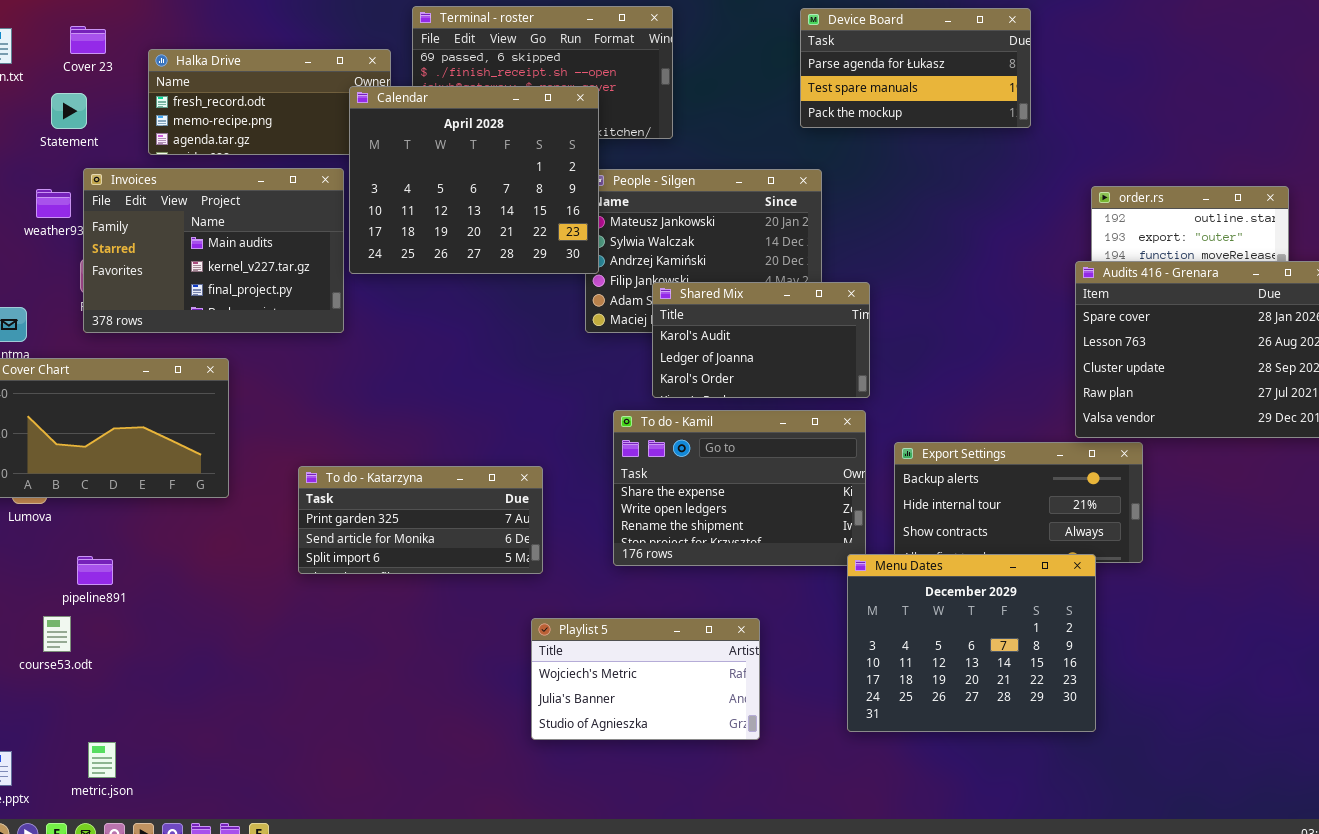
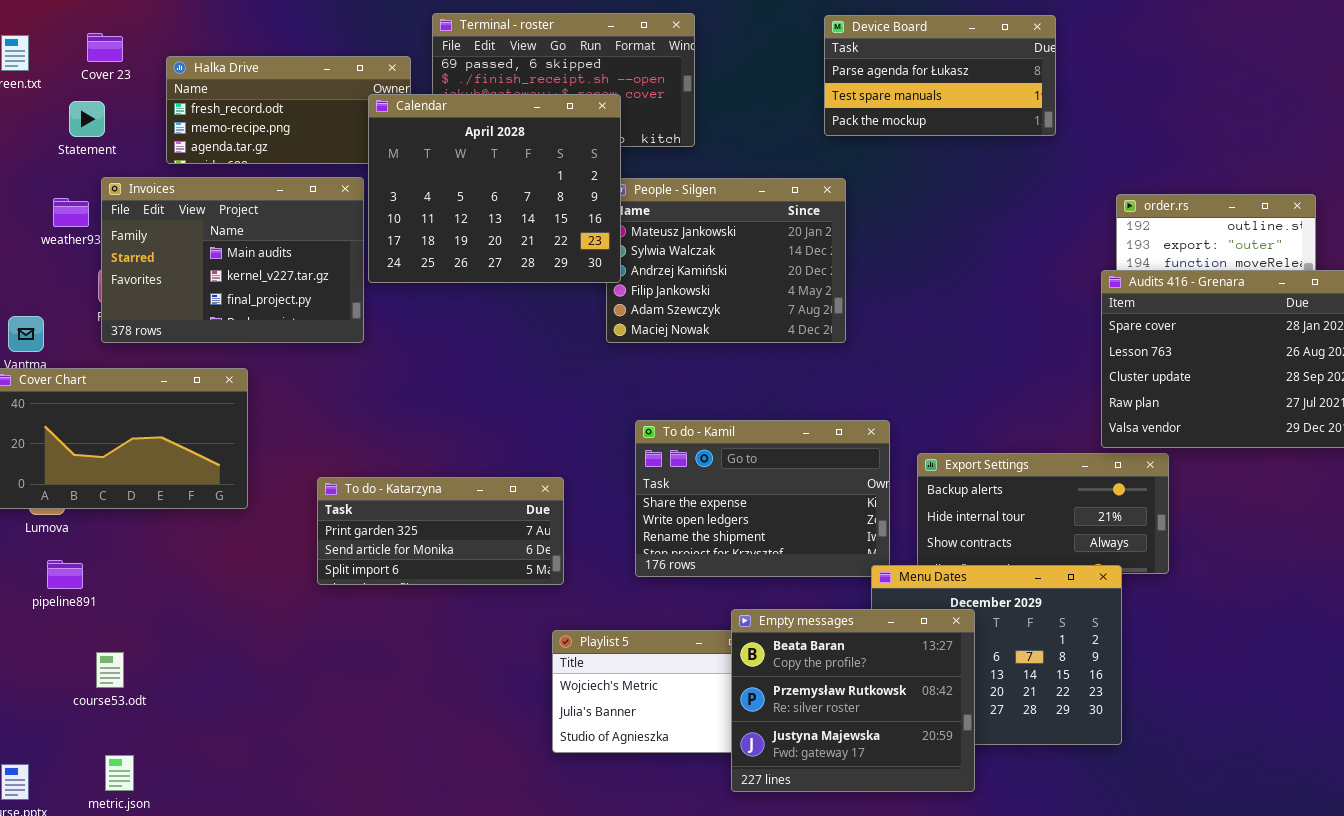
Shared Mix: [652,282,870,398] -> none, closed
pipeline891: [77,556,113,585] -> [47,560,83,589], moved
Empty messages: none -> [731,609,975,792], opened
course53.odt: [43,616,71,652] -> [96,652,124,688], moved

